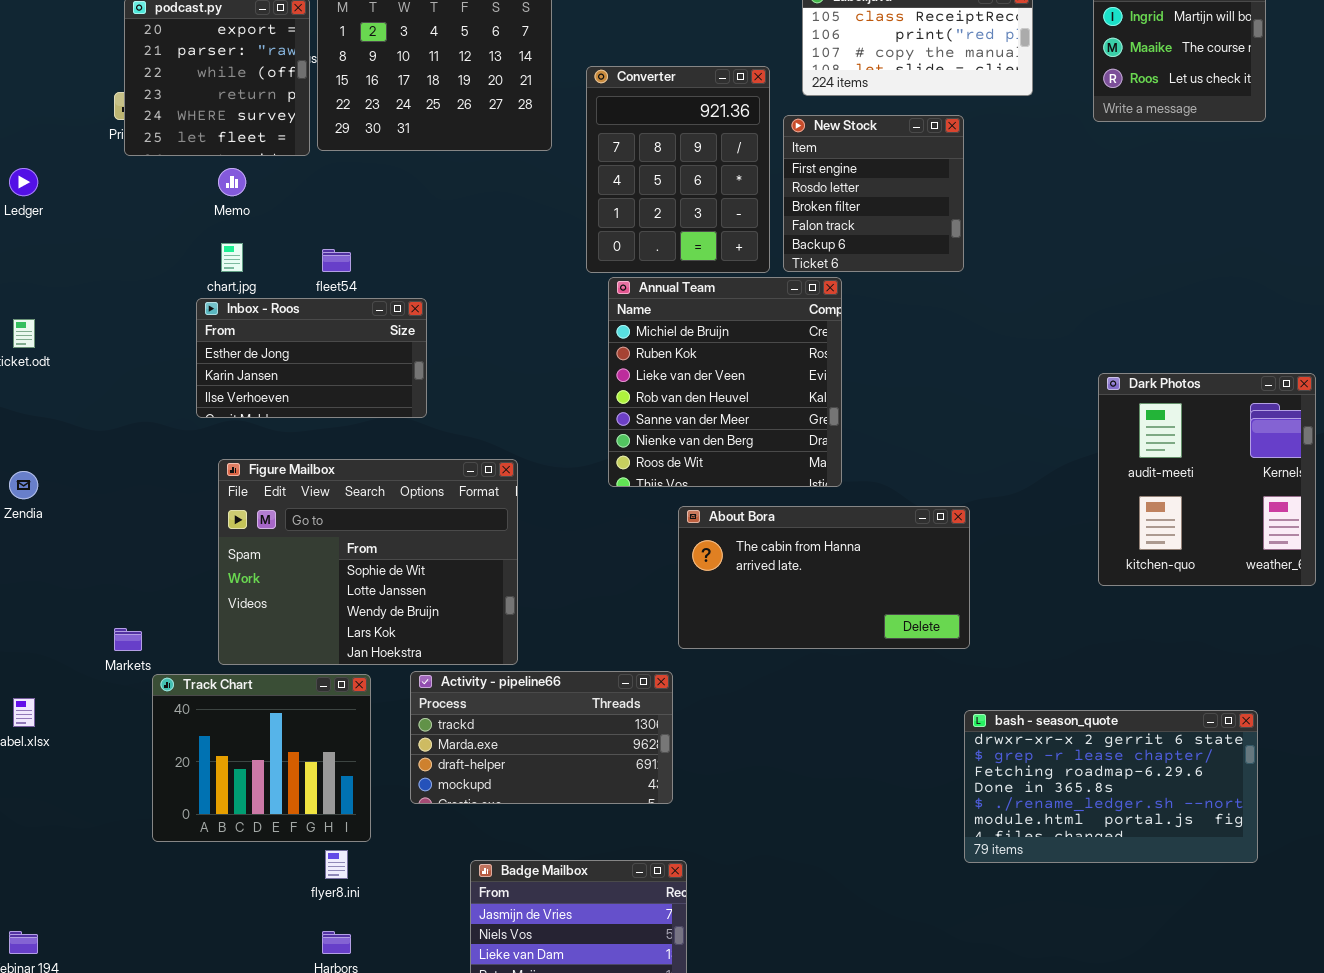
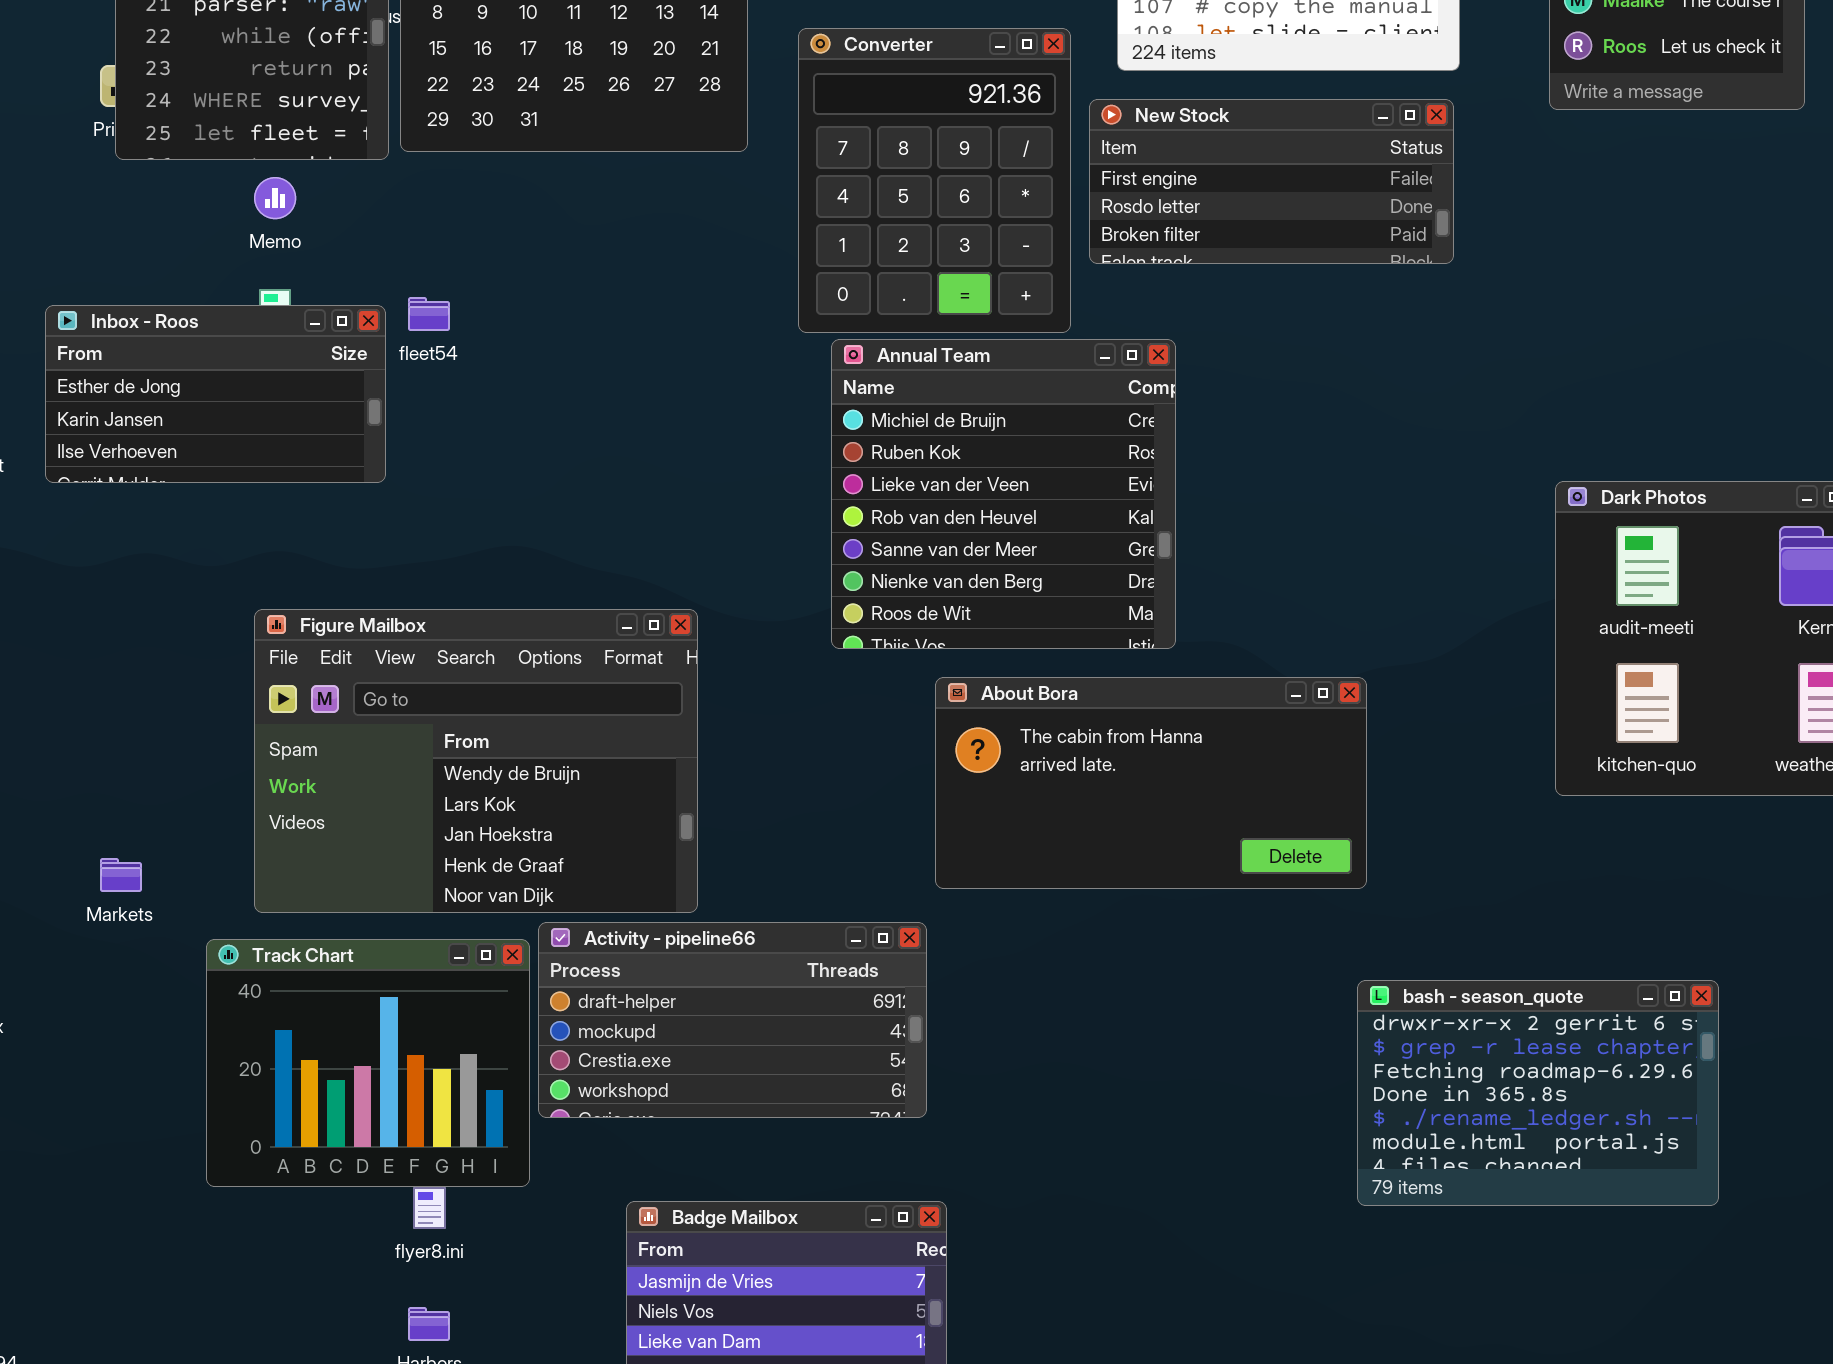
New Stock: [783,115,964,272] -> [1089,99,1454,264], resized
Inbox - Roos: [196,298,427,418] -> [45,305,386,483], moved
Figure Mailbox: [218,459,518,665] -> [254,609,698,913], scrolled down 2 rows
Activity - pipeline66: [410,671,673,804] -> [538,922,927,1118], scrolled down 2 rows
Track Chart: [152,674,371,842] -> [206,939,530,1187], moved
bash - season_quote: [964,710,1258,863] -> [1357,980,1719,1206], resized

